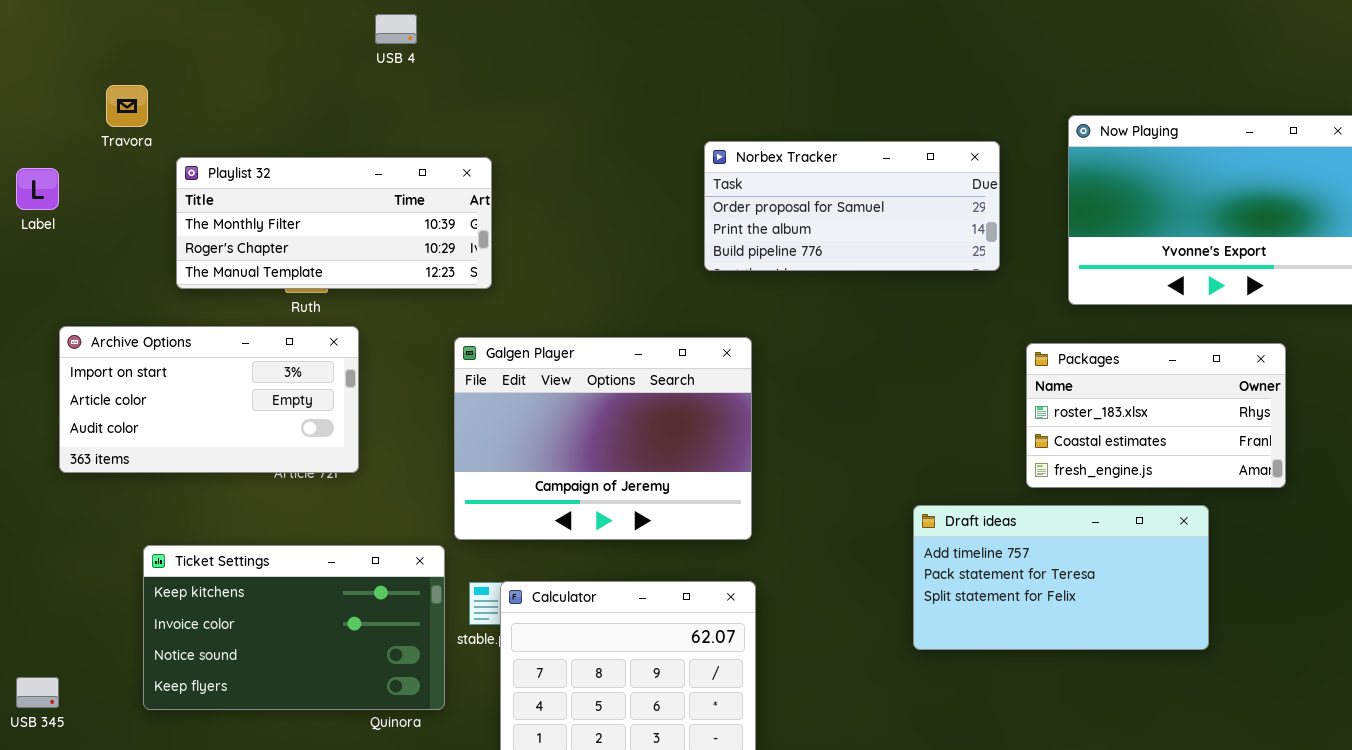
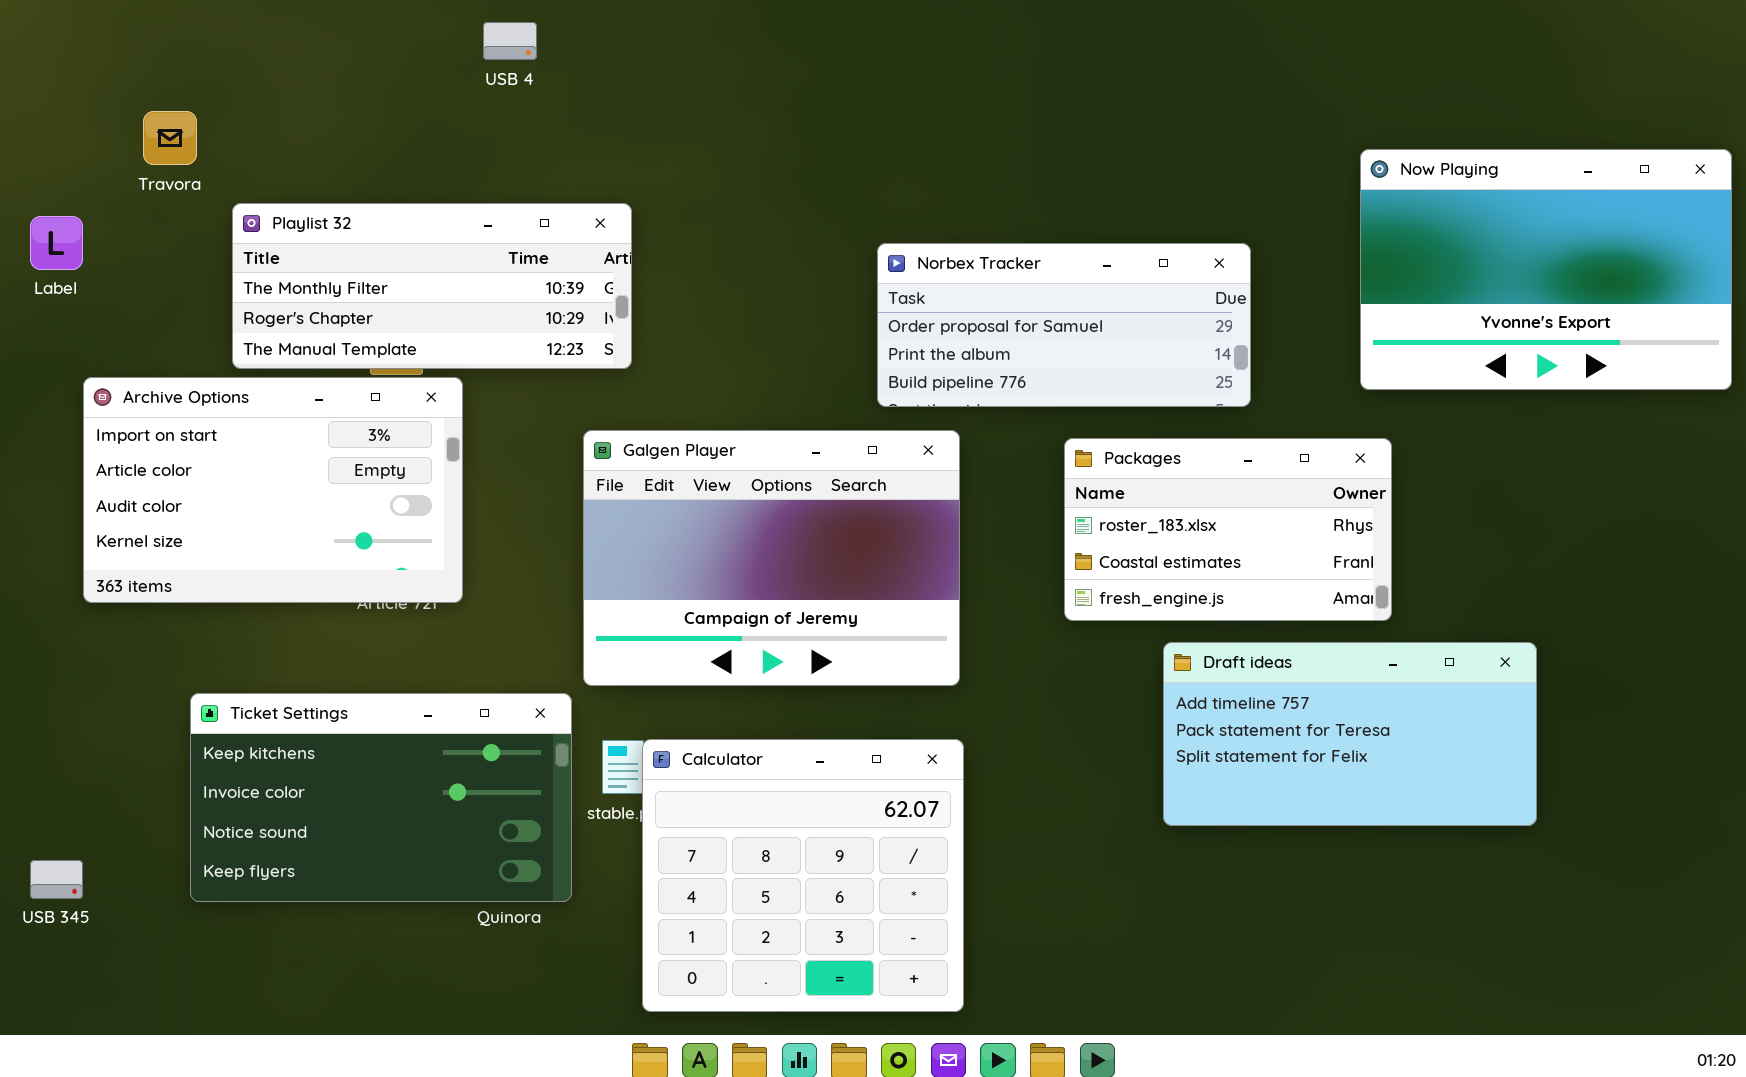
Norbex Tracker: [704,141,1000,271] -> [877,243,1251,407], moved
Archive Options: [59,326,359,473] -> [83,377,463,603], resized
Packages: [1026,343,1286,488] -> [1064,438,1392,621], moved

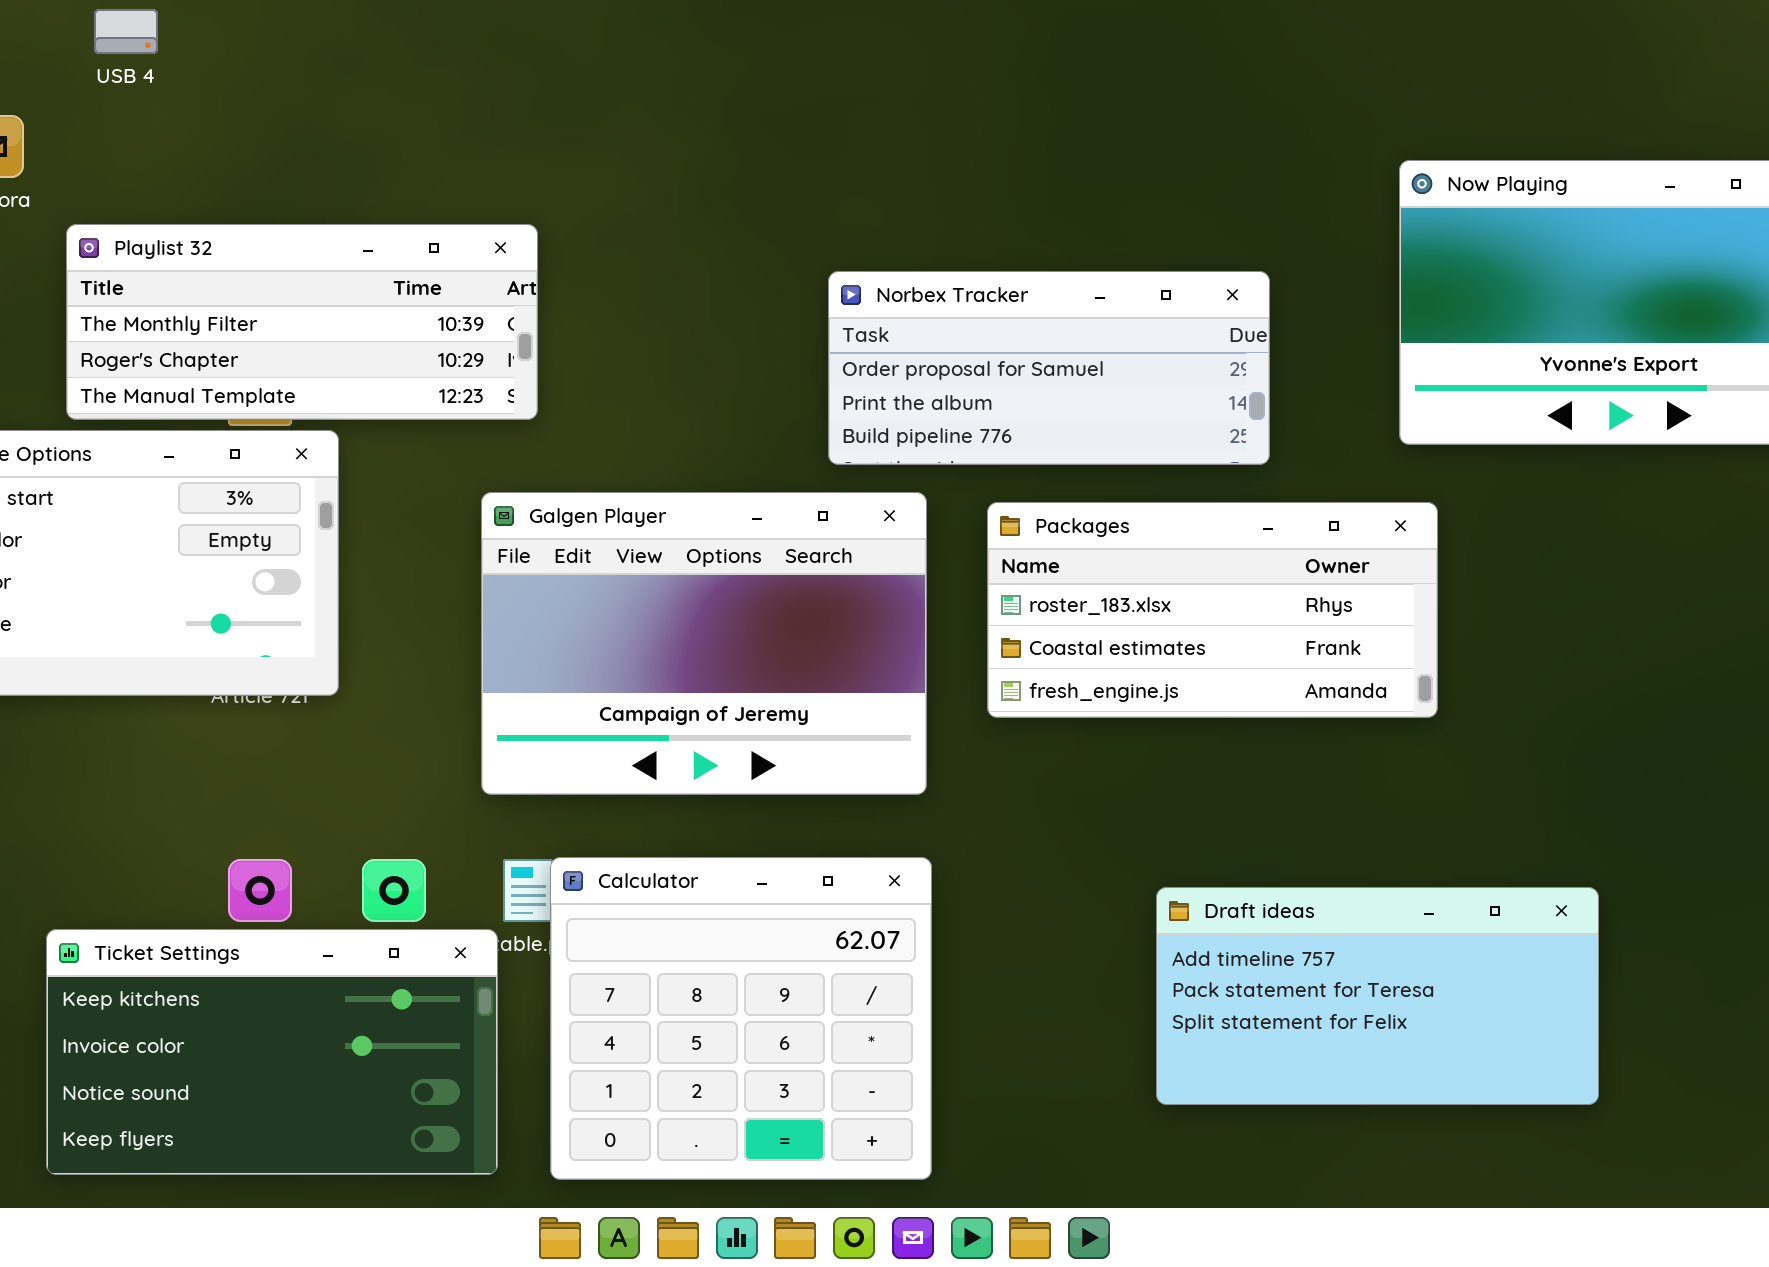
USB 4: [483,22,537,60] -> [94,9,158,54], moved
Packages: [1064,438,1392,621] -> [987,502,1438,718], resized
Draft ideas: [1163,642,1537,826] -> [1156,887,1599,1105], moved
Ticket Settings: [190,693,572,902] -> [46,929,498,1175], moved

